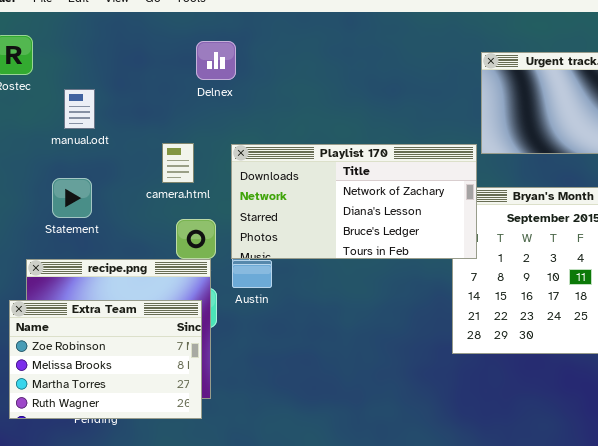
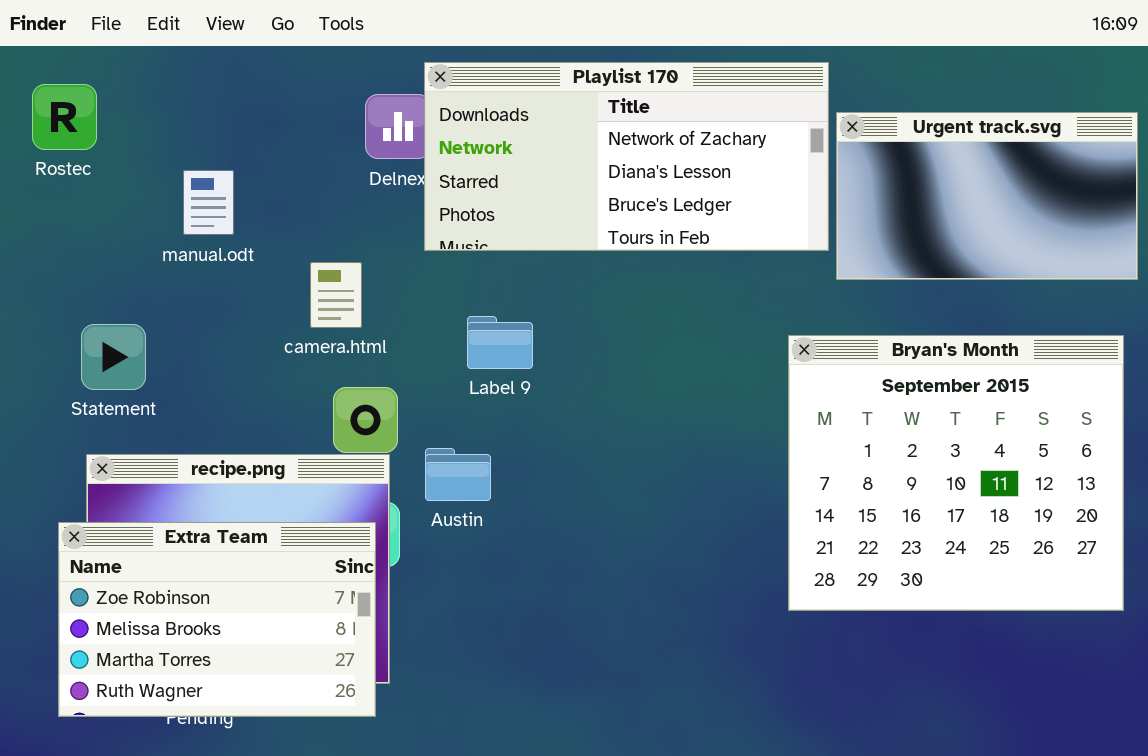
manual.odt: [64,89,95,129] -> [183,170,234,235], moved
Playlist 170: [231,144,477,259] -> [424,62,829,251], moved
Statement: [52,178,92,218] -> [81,324,146,390], moved

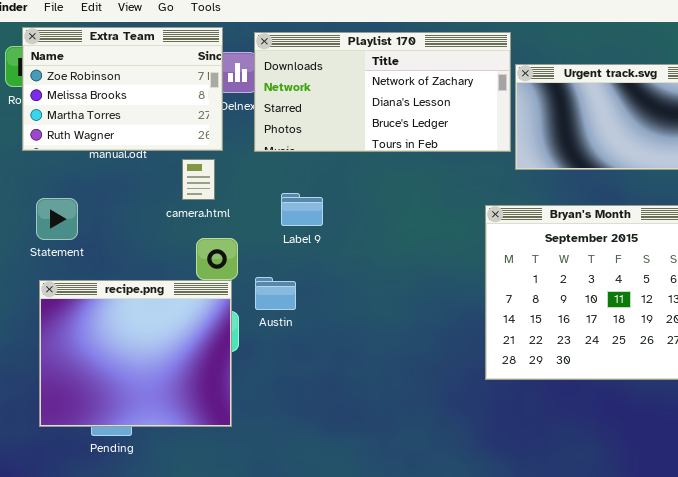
Extra Team: [58,522,376,717] -> [22,27,223,151], moved

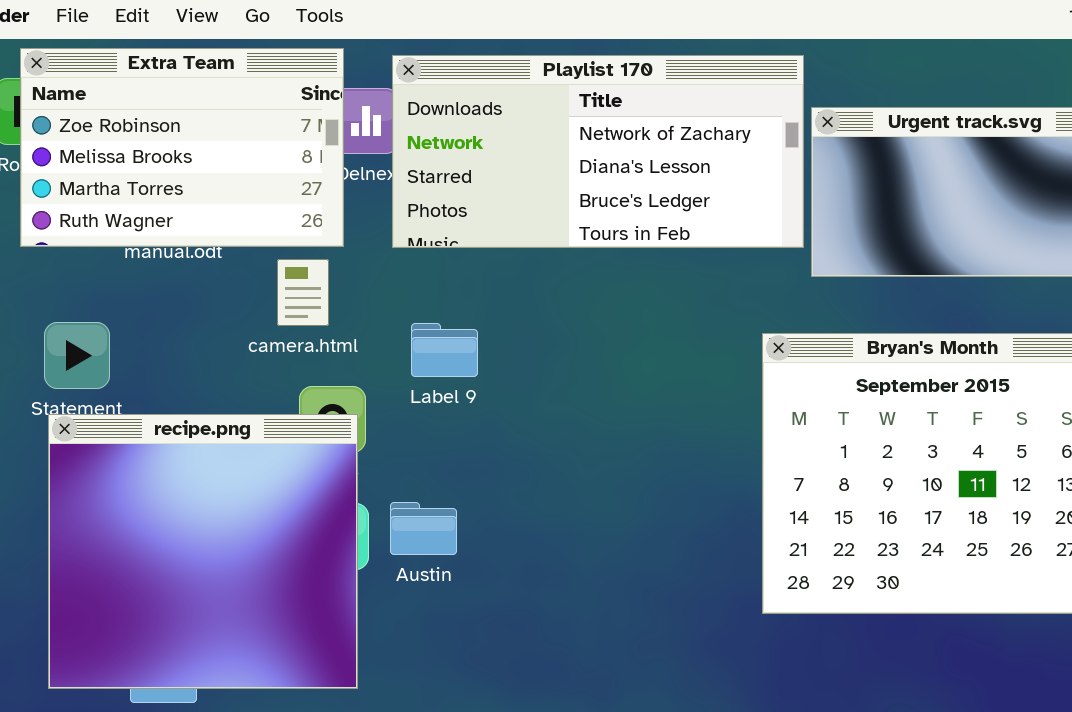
Label 9: [281,193,323,226] -> [411,323,478,377], moved
Austin: [255,277,296,310] -> [390,502,457,555], moved
recipe.png: [39,280,232,427] -> [48,414,358,689], resized

